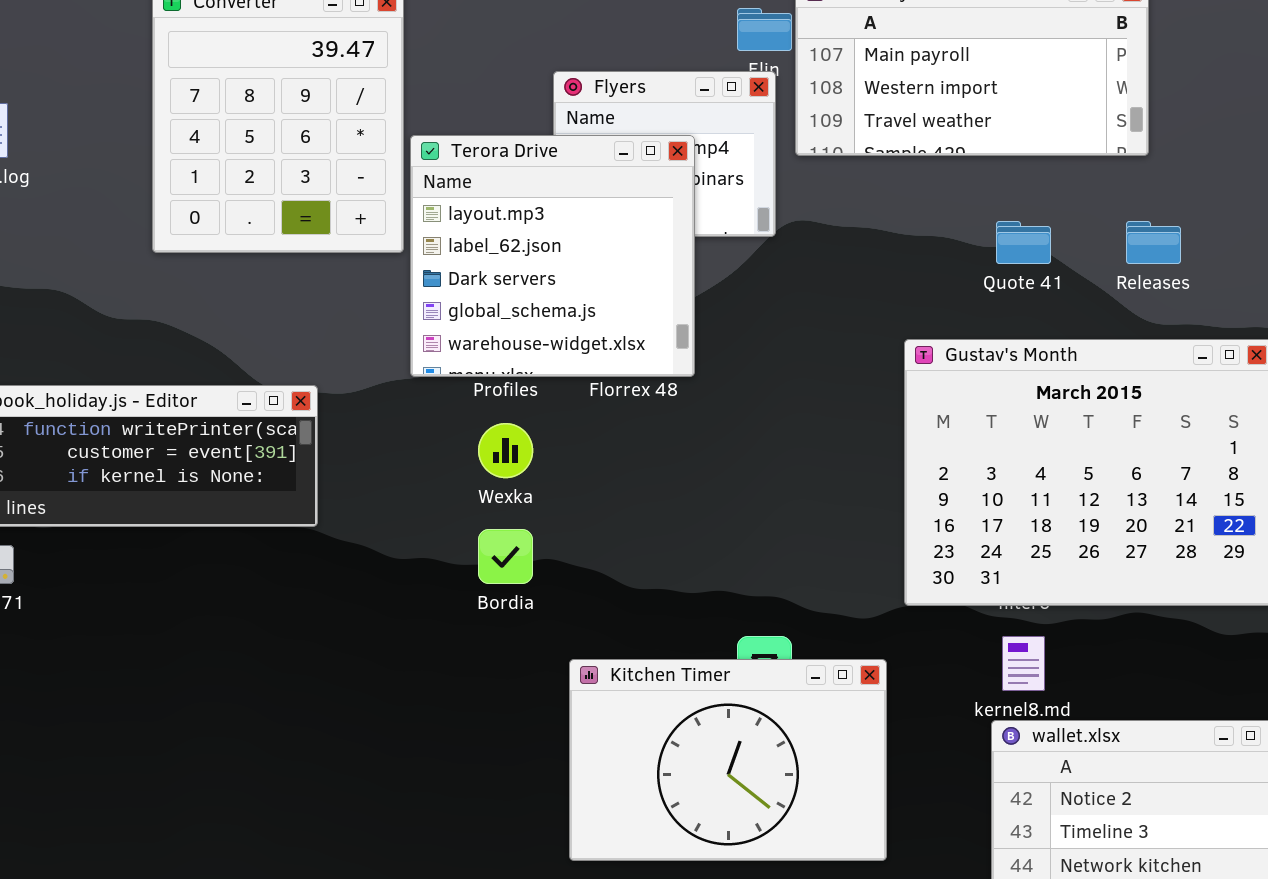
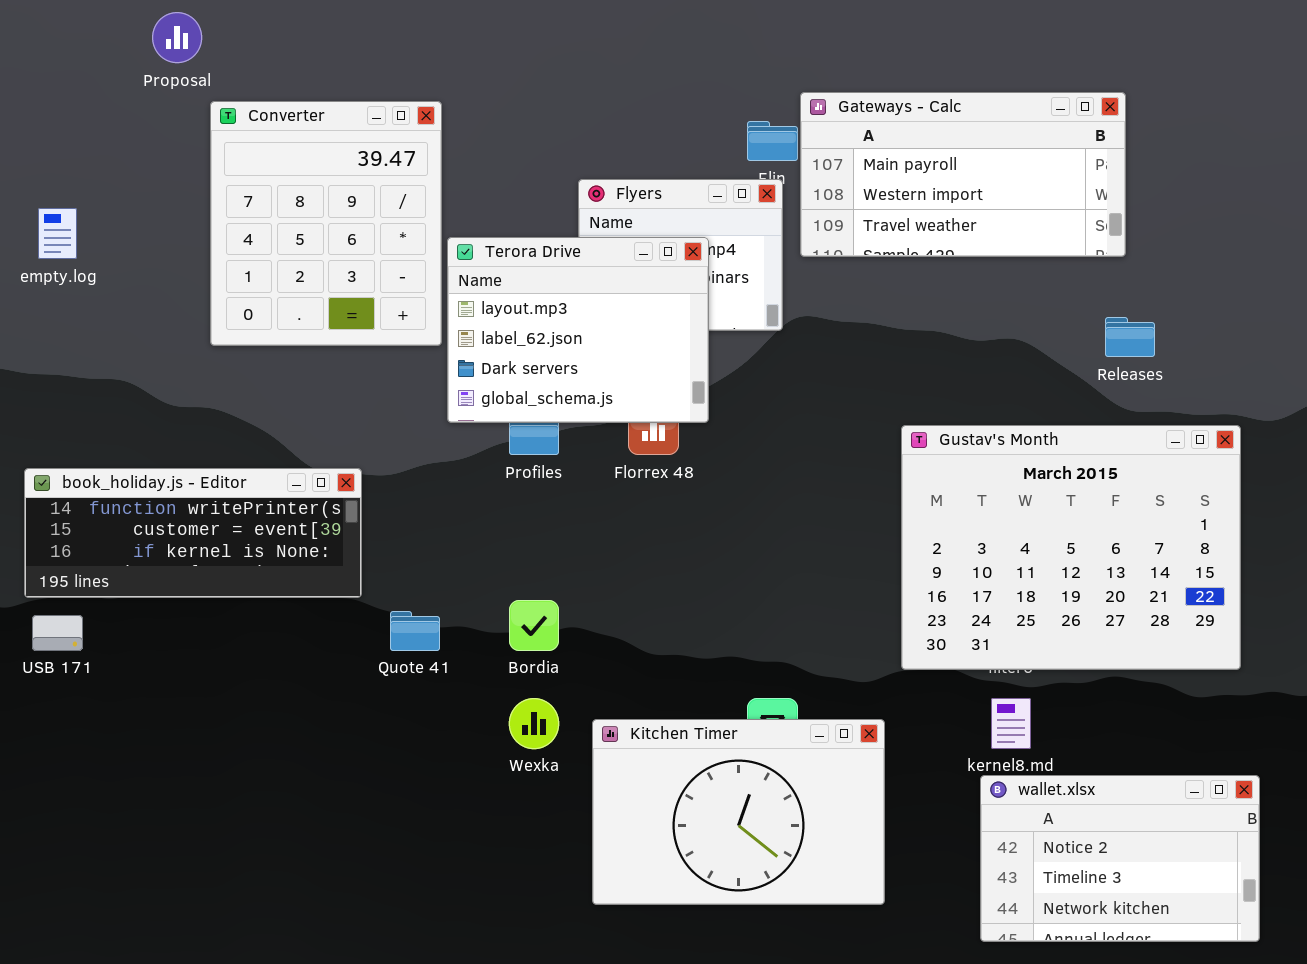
Terora Drive: [410,135,695,377] -> [447,237,709,423], resized
Quote 41: [996,221,1051,264] -> [390,611,440,651], moved
Wexka: [478,423,533,478] -> [509,698,559,749], moved

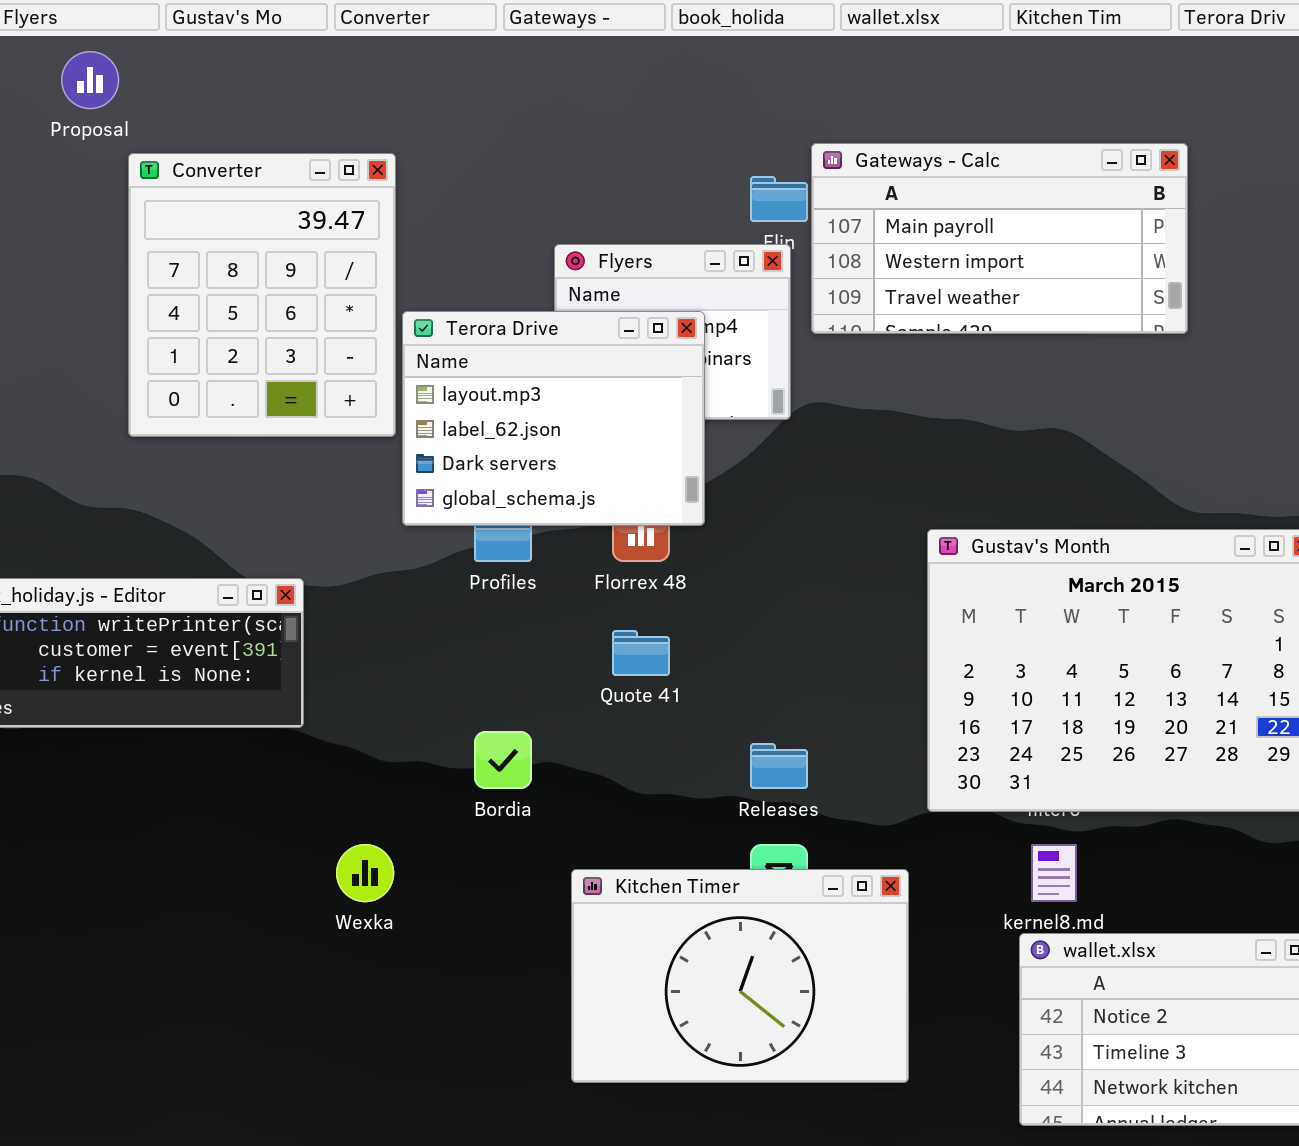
Releases: [1105,317,1155,357] -> [750,743,808,789], moved
Quote 41: [390,611,440,651] -> [612,630,670,676], moved
Wexka: [509,698,559,749] -> [336,844,394,902], moved

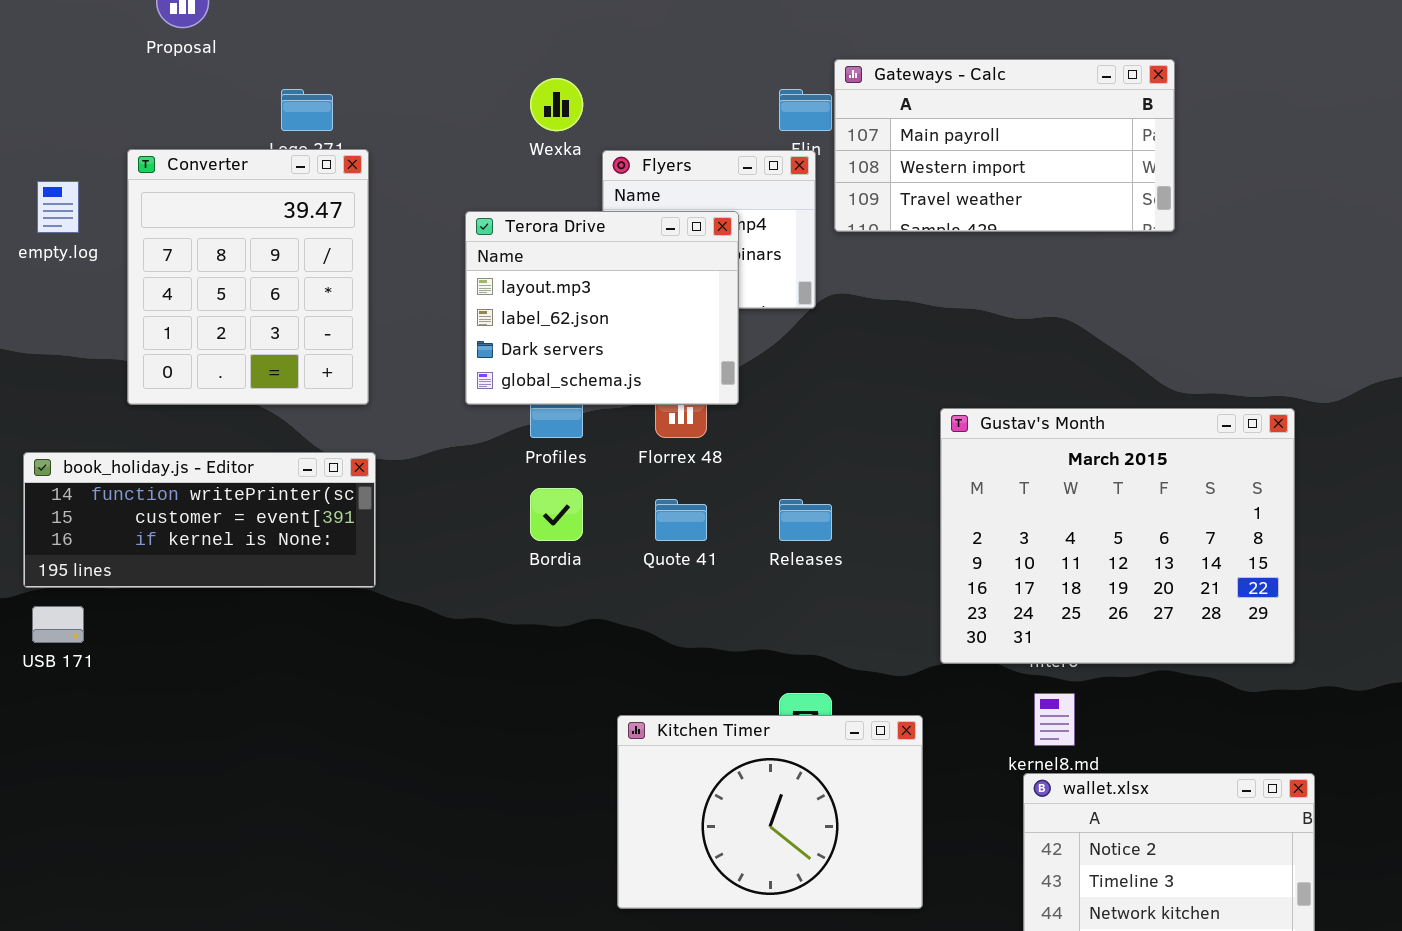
Converter: [128,153,396,437] -> [127,149,369,405], moved
Bordia: [474,731,532,789] -> [530,488,583,541], moved
Releases: [750,743,808,789] -> [779,499,832,541], moved
Wexka: [336,844,394,902] -> [530,78,583,131], moved

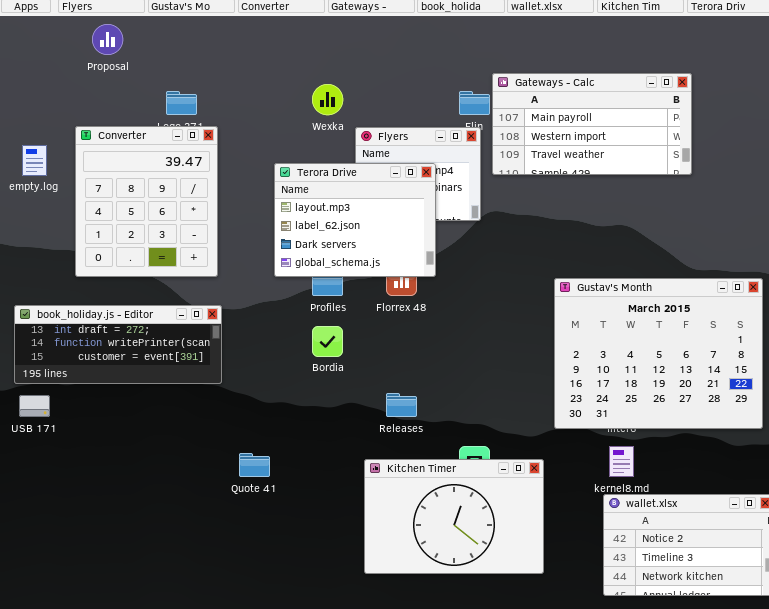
book_holiday.js - Editor: [23,452,376,588] -> [14,305,222,384], scrolled up 1 row
Quote 41: [655,499,707,541] -> [239,453,270,477], moved
Releases: [779,499,832,541] -> [386,393,417,417], moved

